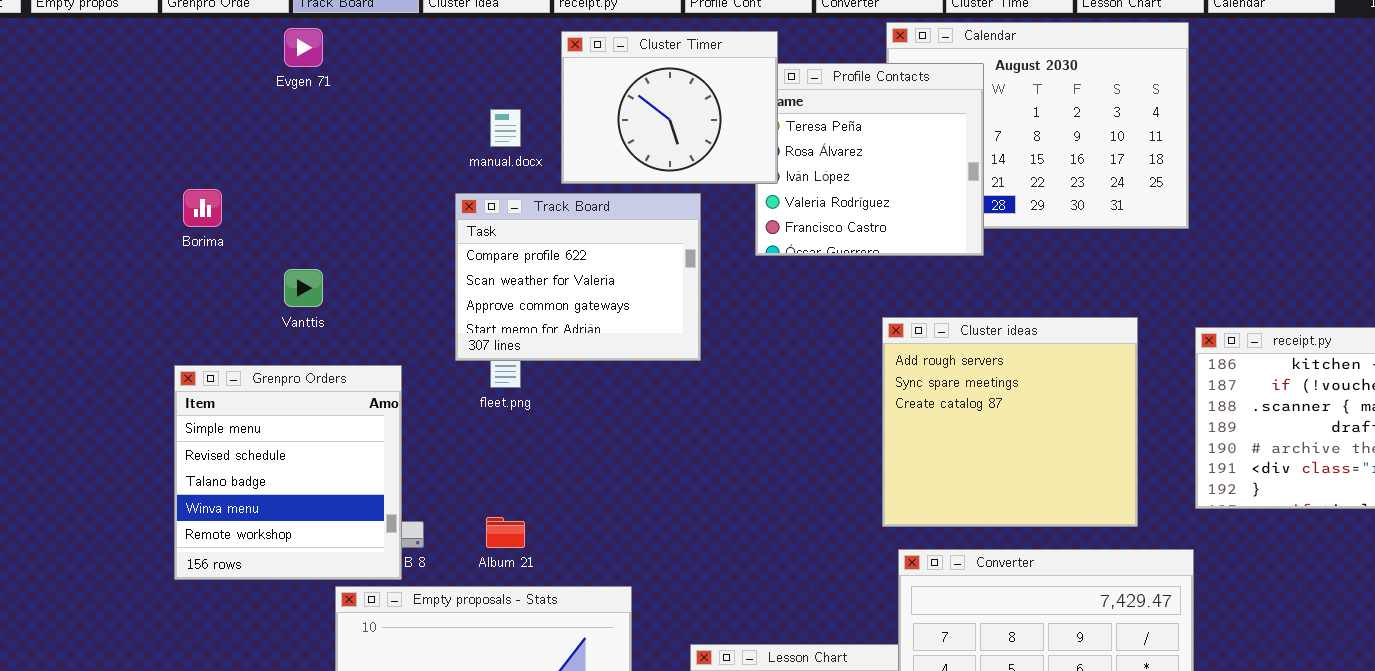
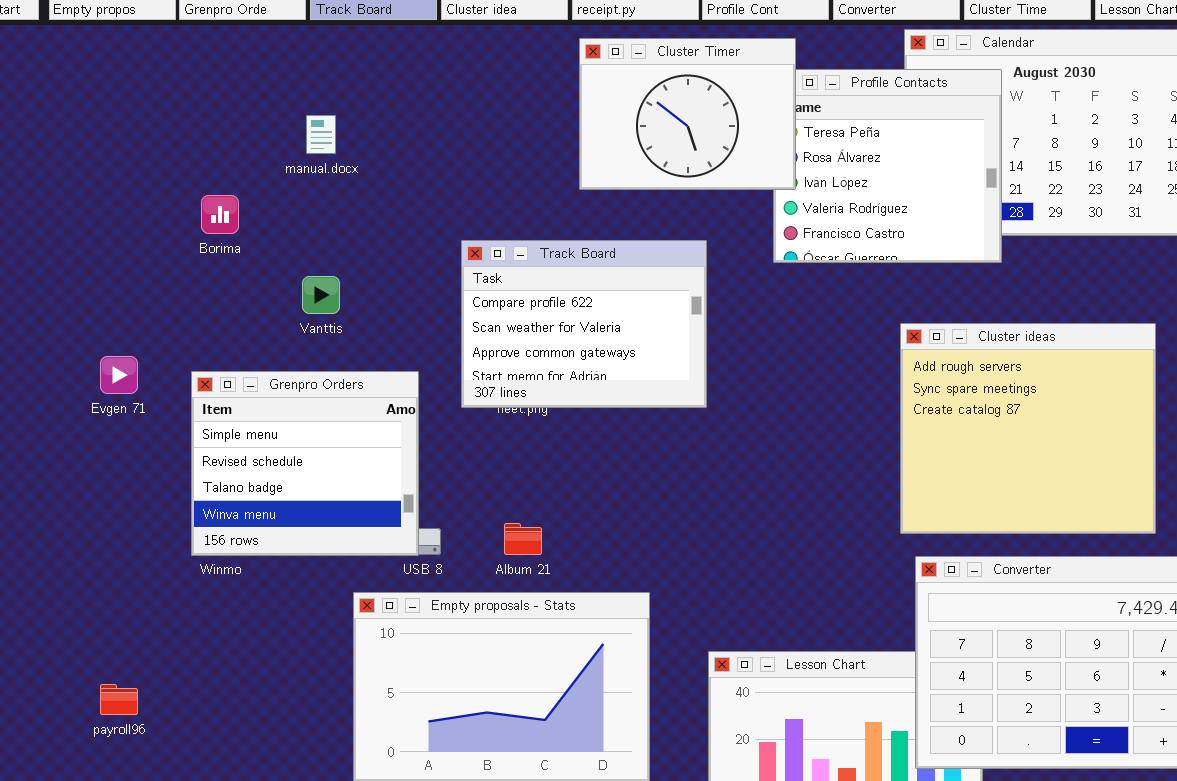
Evgen 71: [284,28,323,67] -> [100,356,138,394], moved
manual.docx: [490,109,521,147] -> [306,115,336,154], moved
Track Board: [455,193,701,361] -> [461,240,707,408], moved
Grenpro Orders: [174,365,402,580] -> [191,371,419,556], resized

